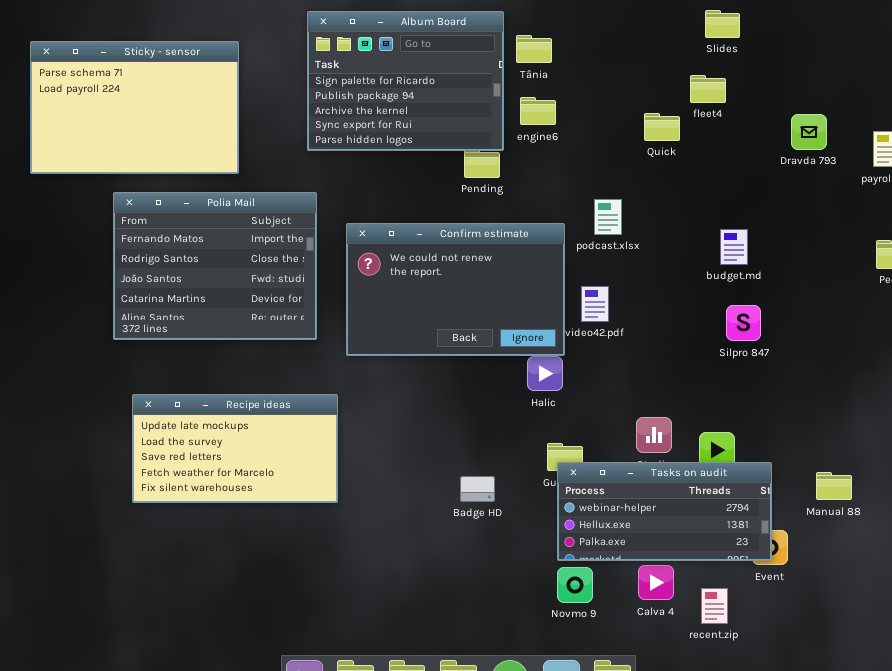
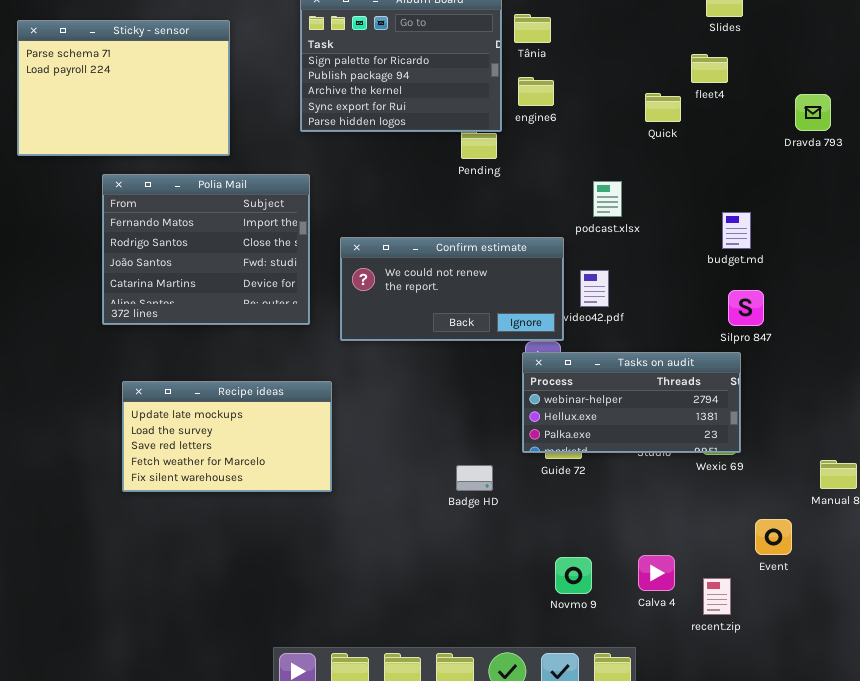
Confirm estimate: [346,223,565,356] -> [340,237,564,341], resized
Tasks on audit: [557,462,772,561] -> [522,352,741,453], moved

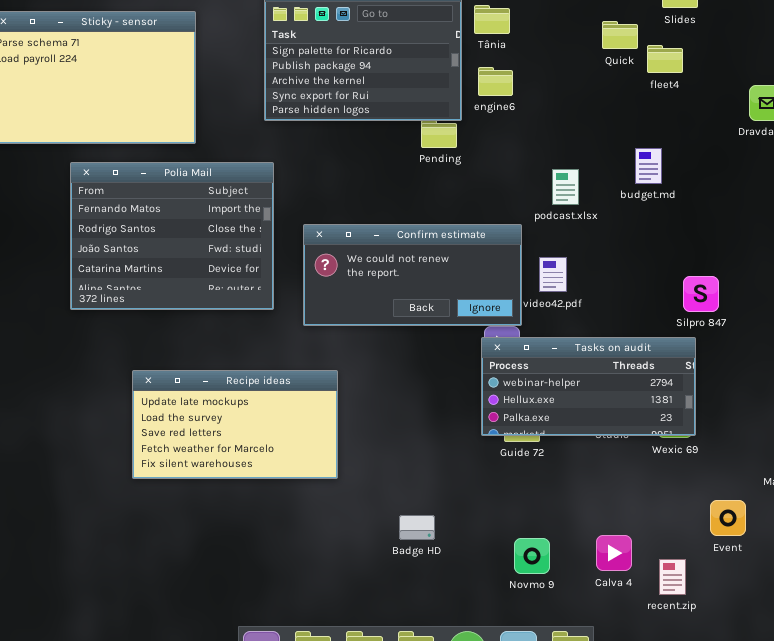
Quick: [645,93,681,122] -> [602,21,638,49], moved
budget.md: [722,212,751,249] -> [635,148,662,184], moved
Recipe ideas: [122,381,332,492] -> [132,370,338,479], moved
Badge HD: [456,465,493,491] -> [399,515,435,540], moved

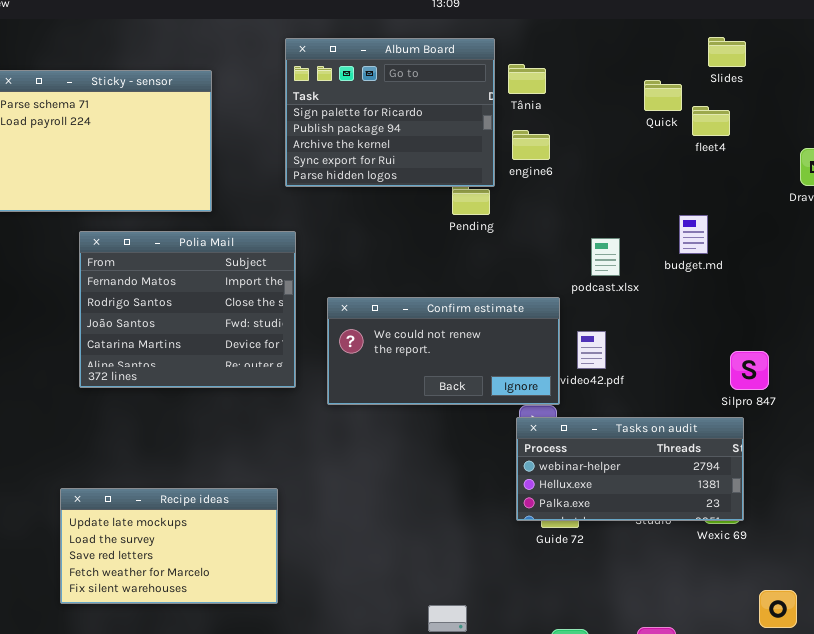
Recipe ideas: [132,370,338,479] -> [60,488,278,604], moved

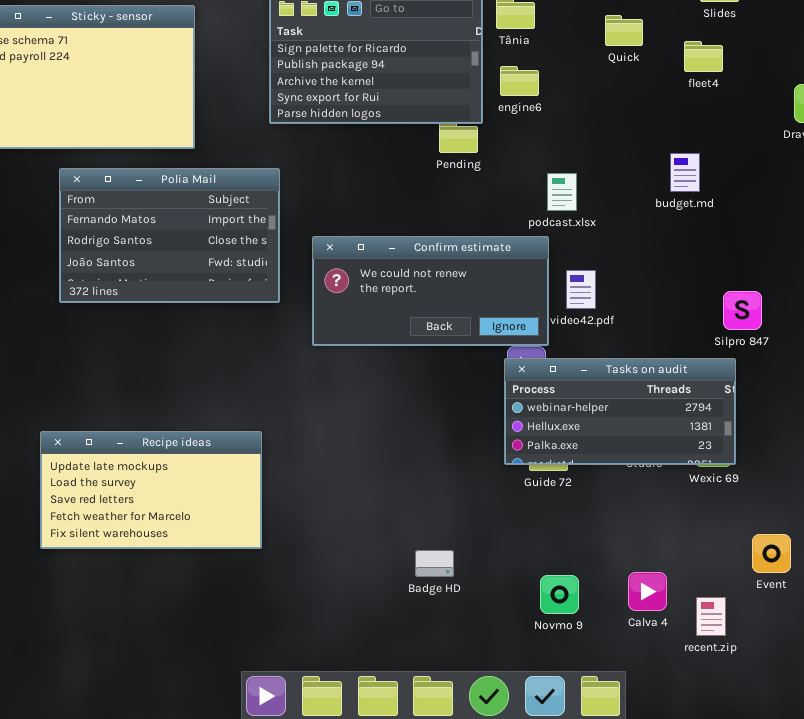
Quick: [644,80,682,111] -> [605,15,643,46], moved
Polia Mail: [79,231,296,388] -> [59,168,280,303], resized
podcast.xlsx: [591,238,620,276] -> [547,173,577,211], moved

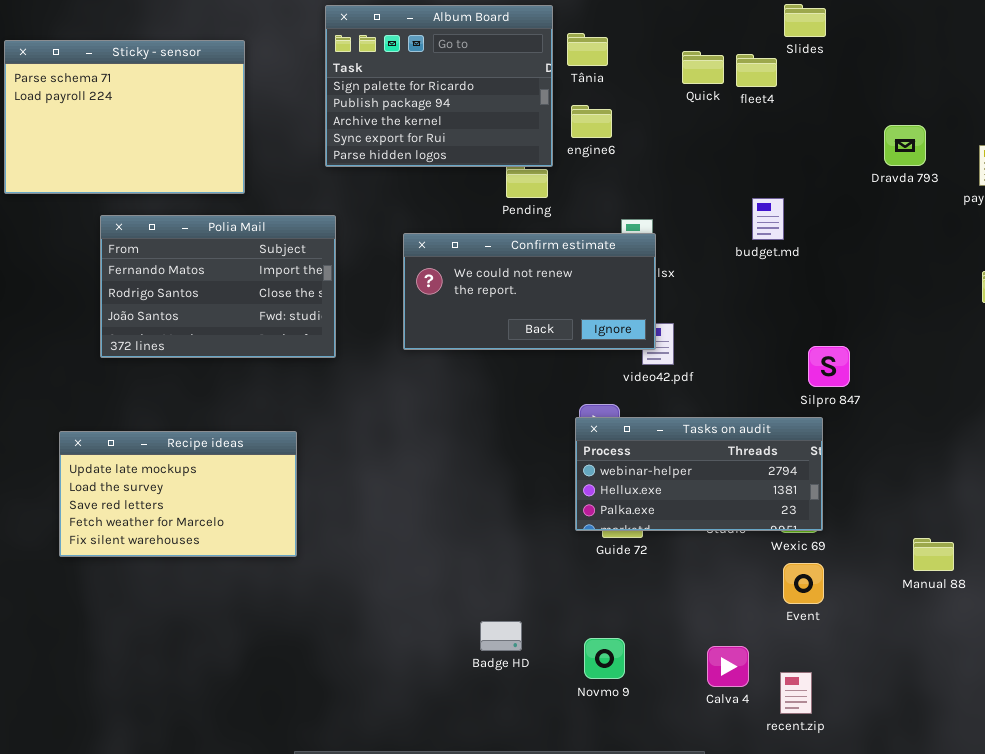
fleet4: [684,41,723,72] -> [736,54,777,87], moved
Confirm estimate: [312,236,549,346] -> [403,233,656,350], moved
Recipe ideas: [40,431,262,549] -> [59,431,297,557], moved
Event: [752,534,791,573] -> [783,563,824,604], moved
Novmo 9: [540,575,579,614] -> [584,638,625,679], moved

